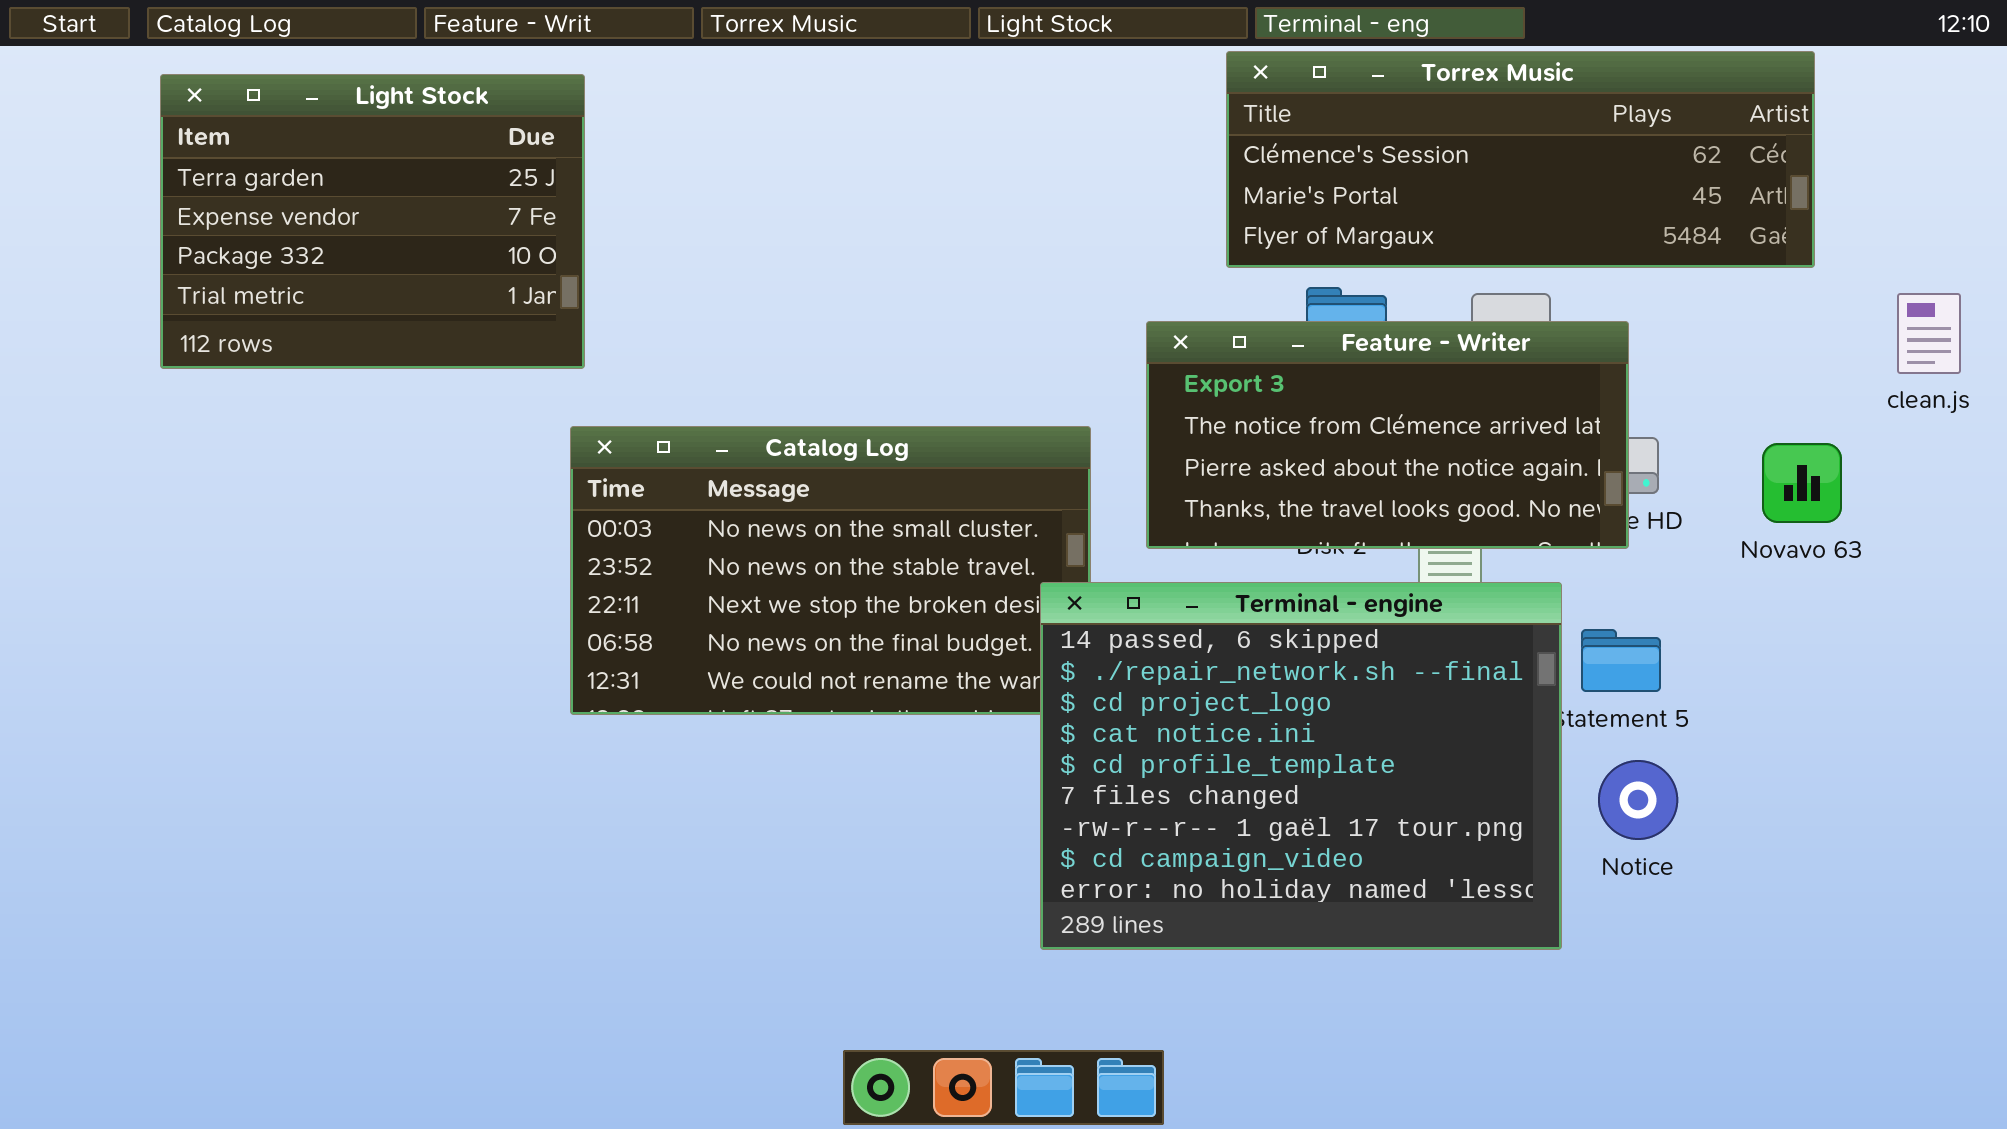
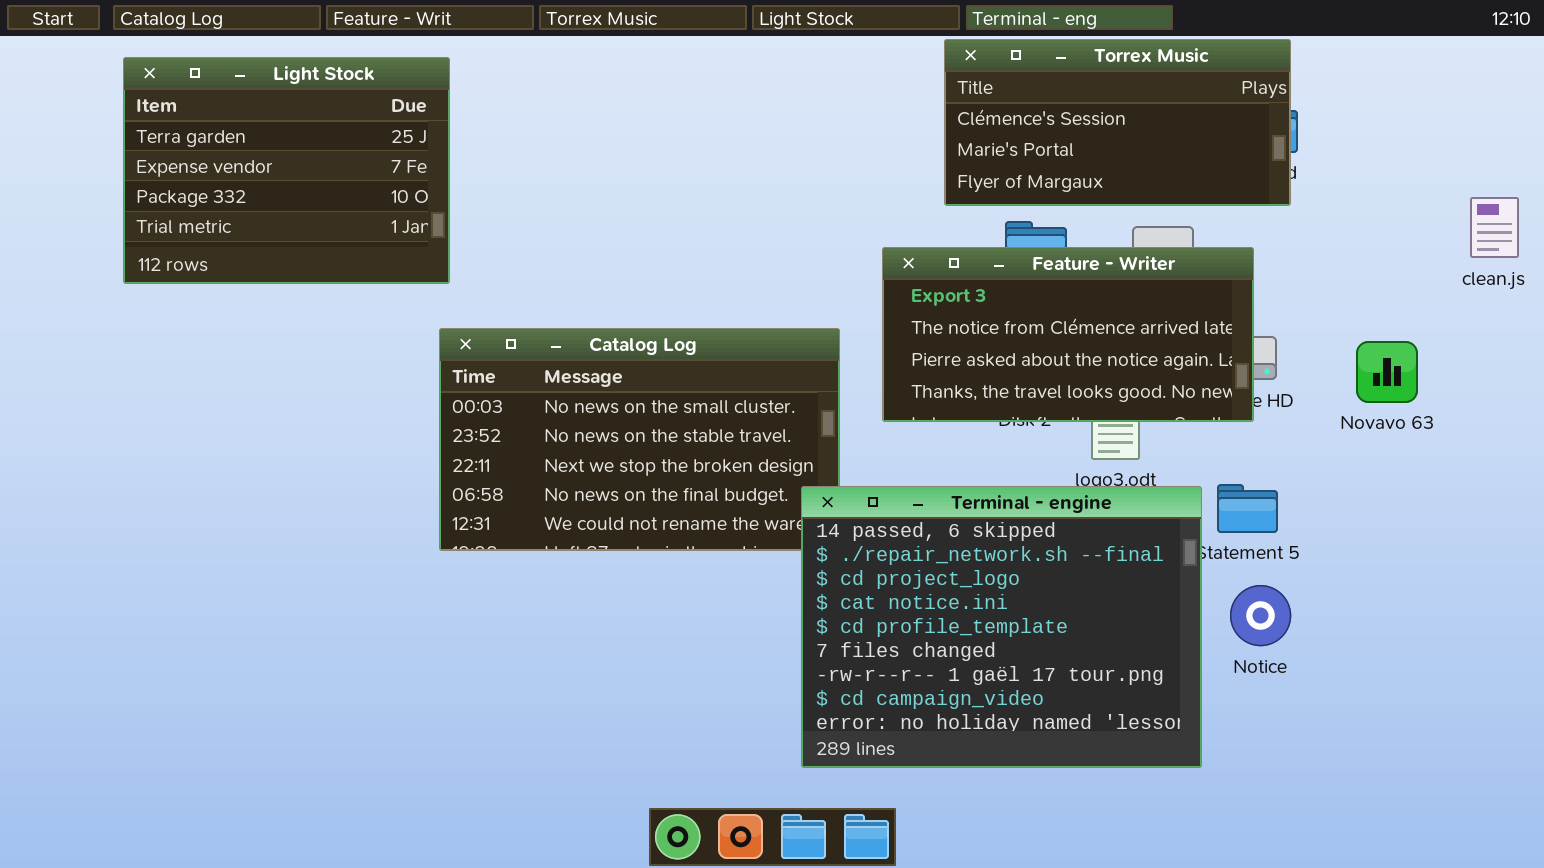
Torrex Music: [1226,51,1815,268] -> [944,39,1291,206], resized
clean.js: [1897,293,1961,374] -> [1470,197,1519,258], moved
Terminal - engine: [1040,582,1562,950] -> [801,486,1202,768], moved

